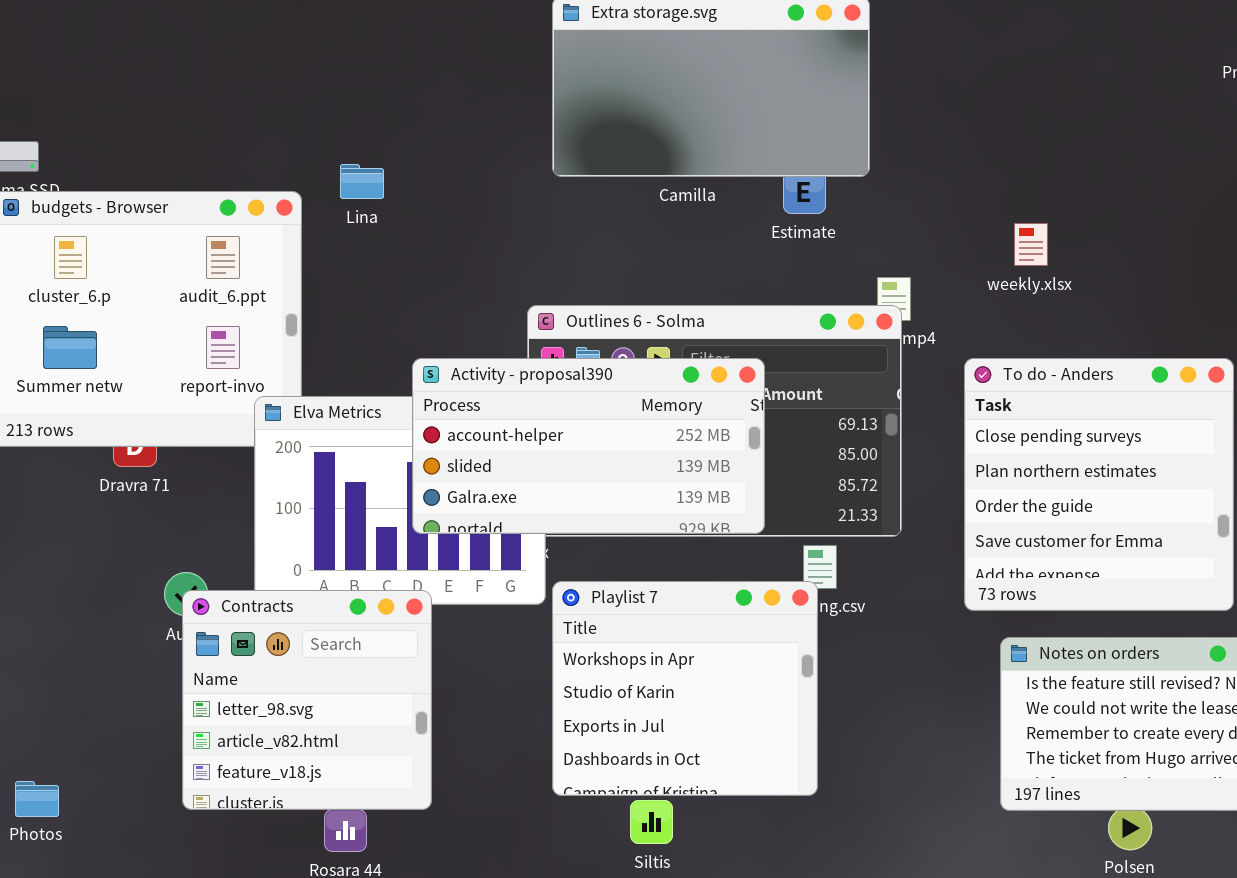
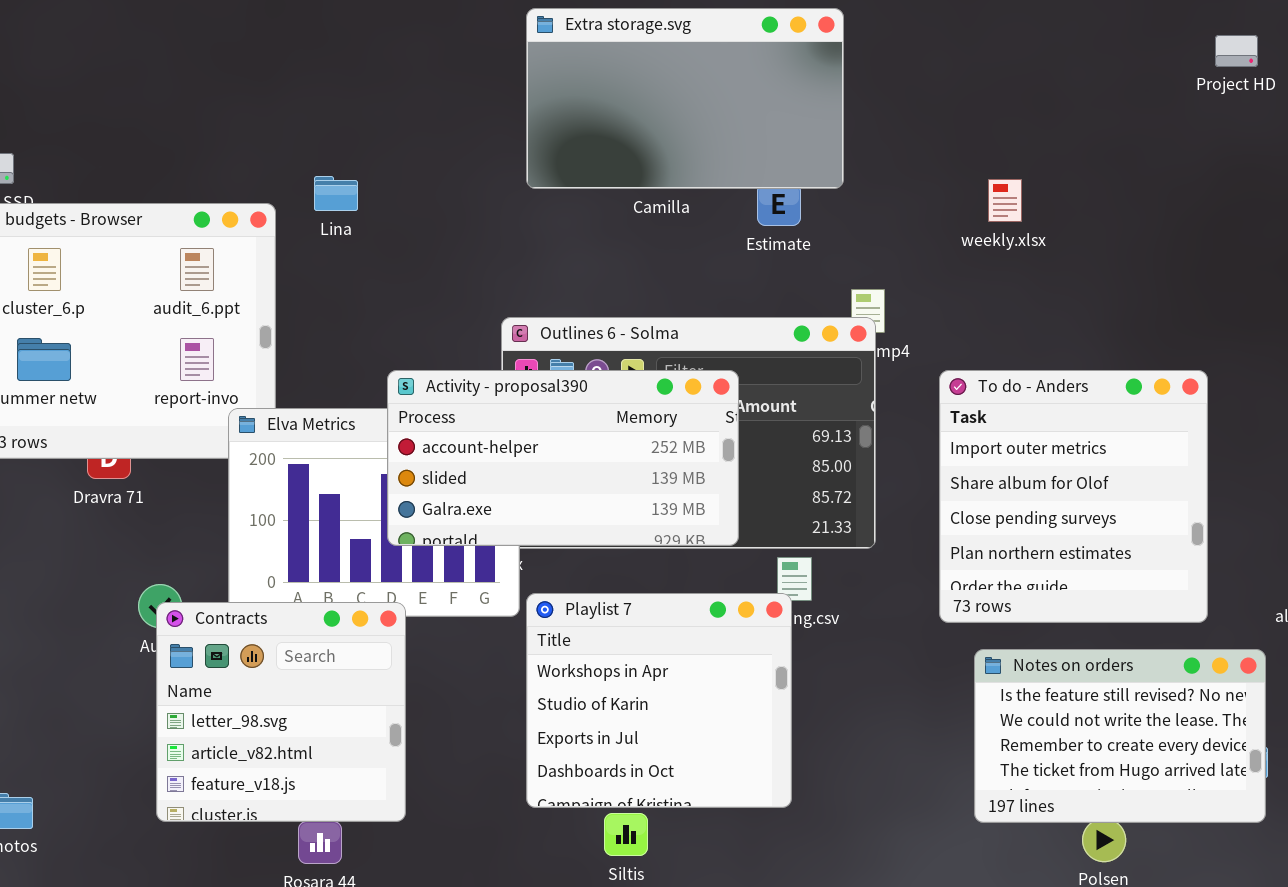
weekly.xlsx: [1014,223,1048,266] -> [988,179,1022,222], moved
To do - Anders: [964,358,1234,611] -> [939,370,1208,623], scrolled up 2 rows

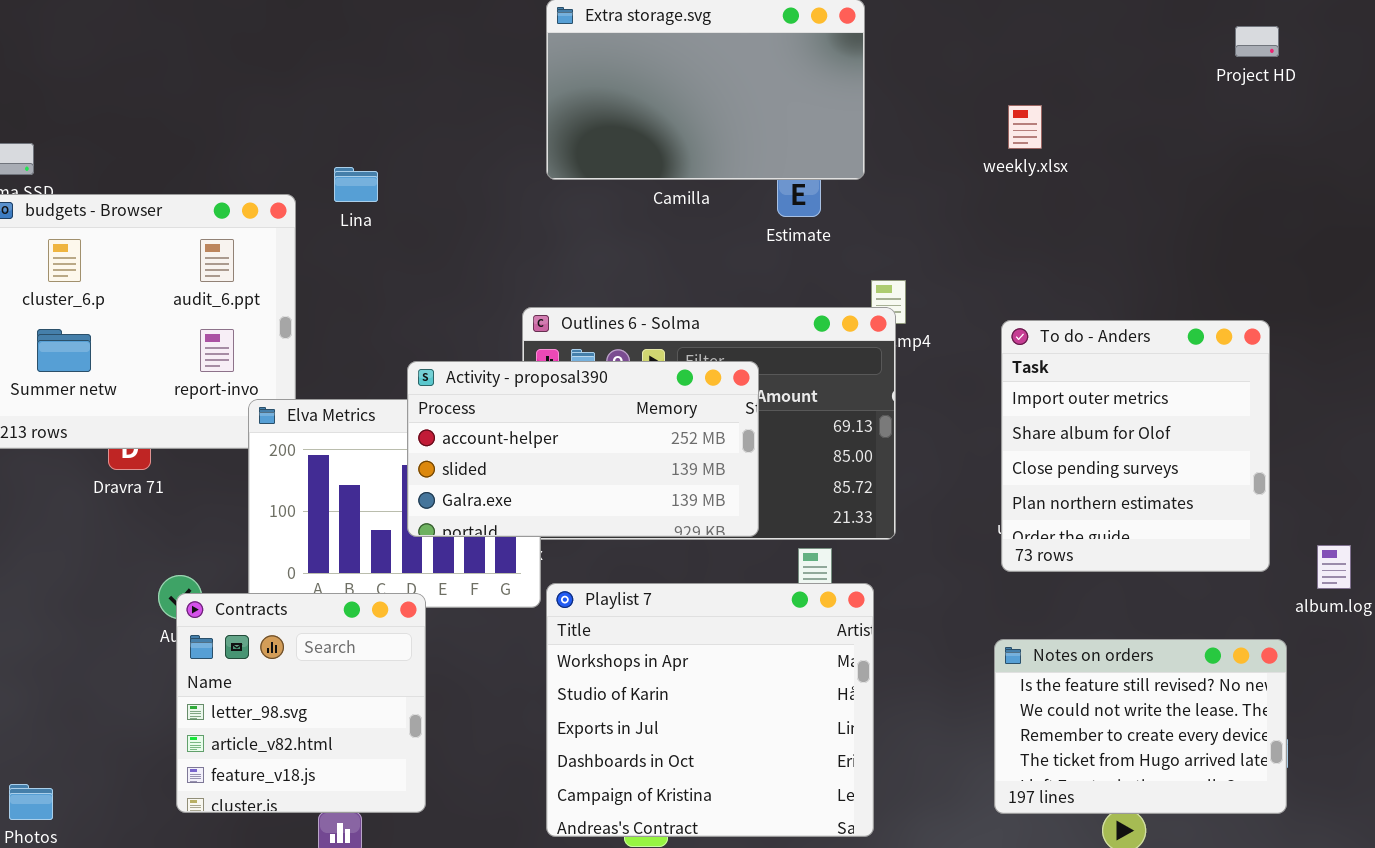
weekly.xlsx: [988,179,1022,222] -> [1008,105,1042,149], moved
To do - Anders: [939,370,1208,623] -> [1001,320,1270,572], moved
Playlist 7: [526,593,792,808] -> [546,583,874,837], resized

